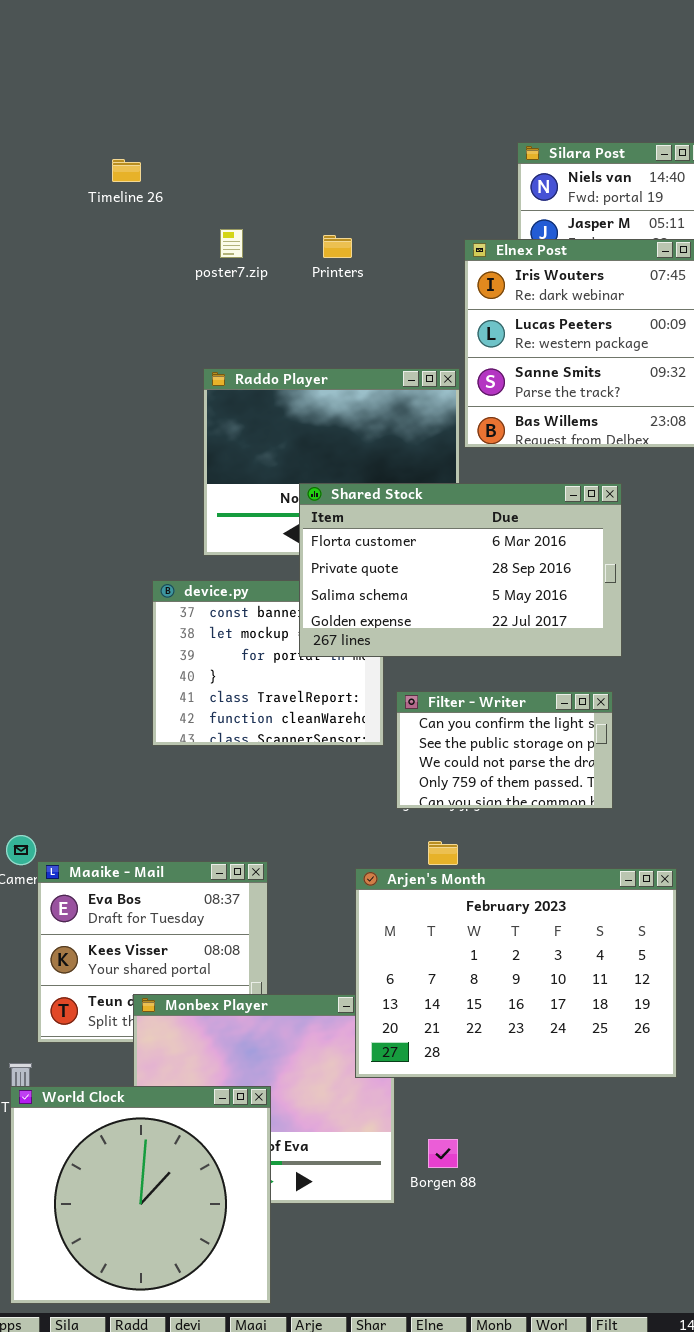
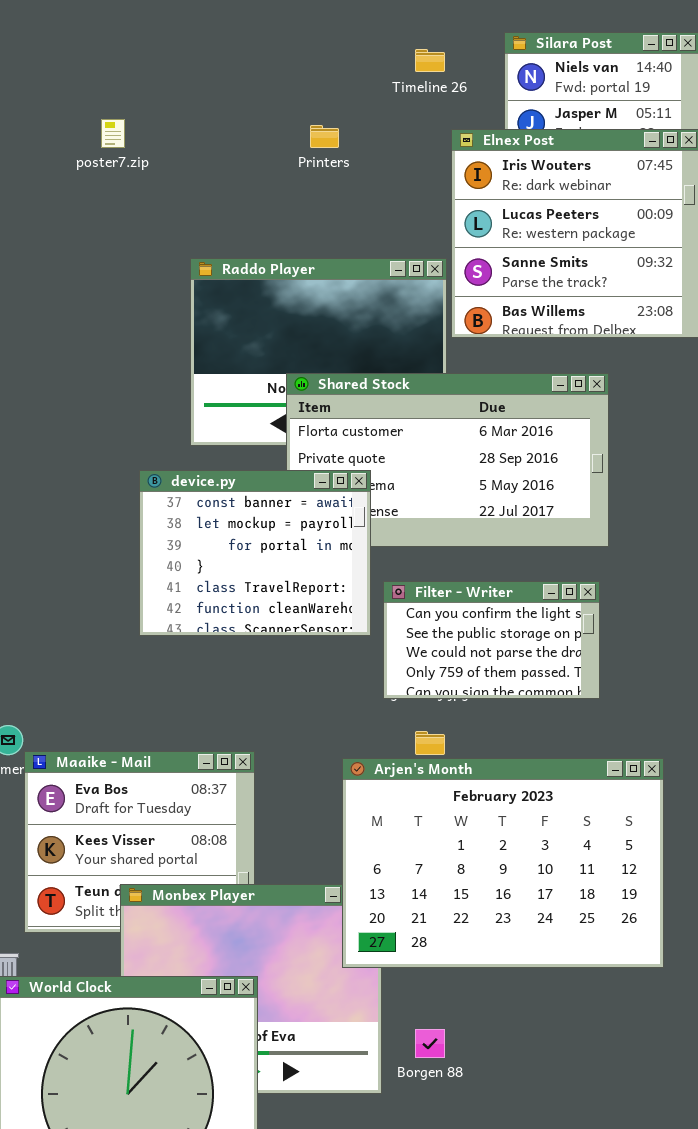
Timeline 26: [112,159,141,182] -> [415,49,445,72], moved
poster7.zip: [220,229,243,258] -> [101,119,125,148], moved
device.py: [152,580,384,746] -> [139,470,371,636], raised

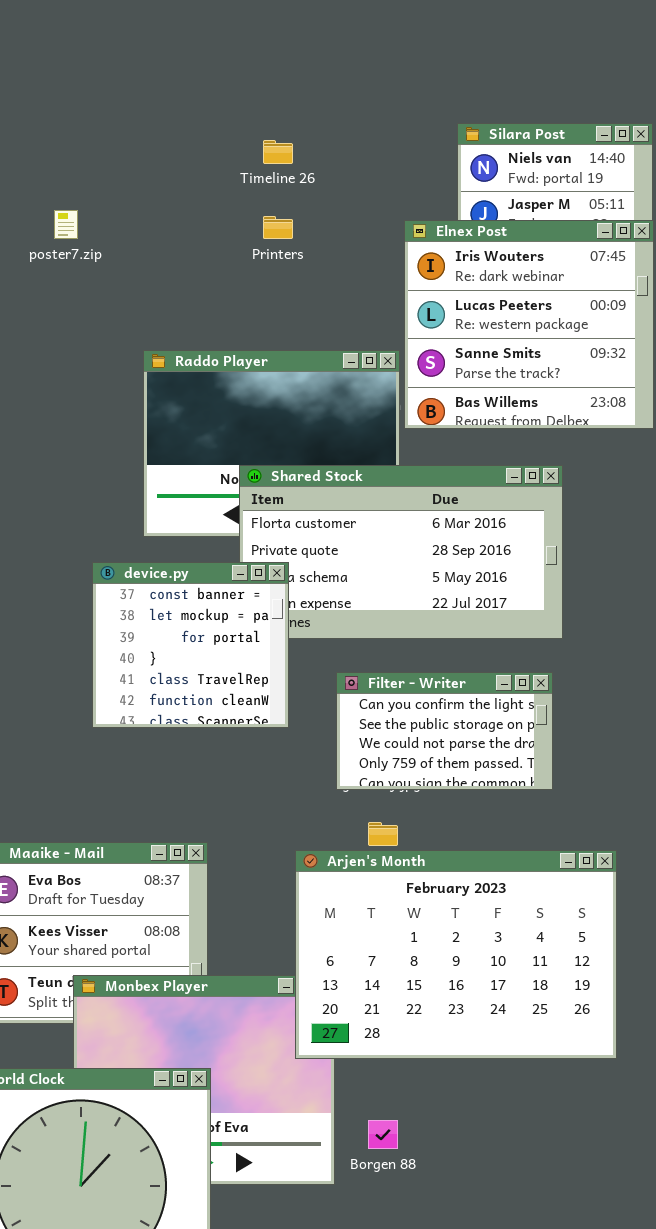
Timeline 26: [415,49,445,72] -> [263,140,293,164], moved
device.py: [139,470,371,636] -> [92,562,289,728], resized

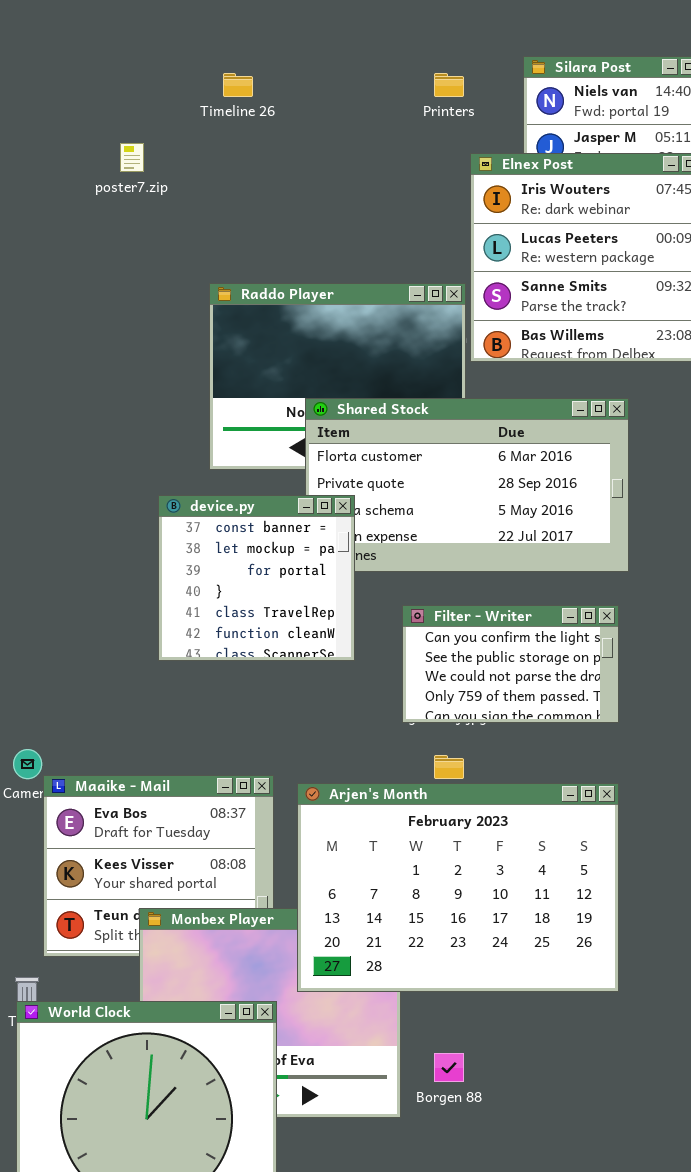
Timeline 26: [263,140,293,164] -> [223,73,253,97], moved
Printers: [263,216,293,239] -> [434,73,464,97], moved
Arjen's Month: [295,850,617,1059] -> [297,783,619,992], moved

